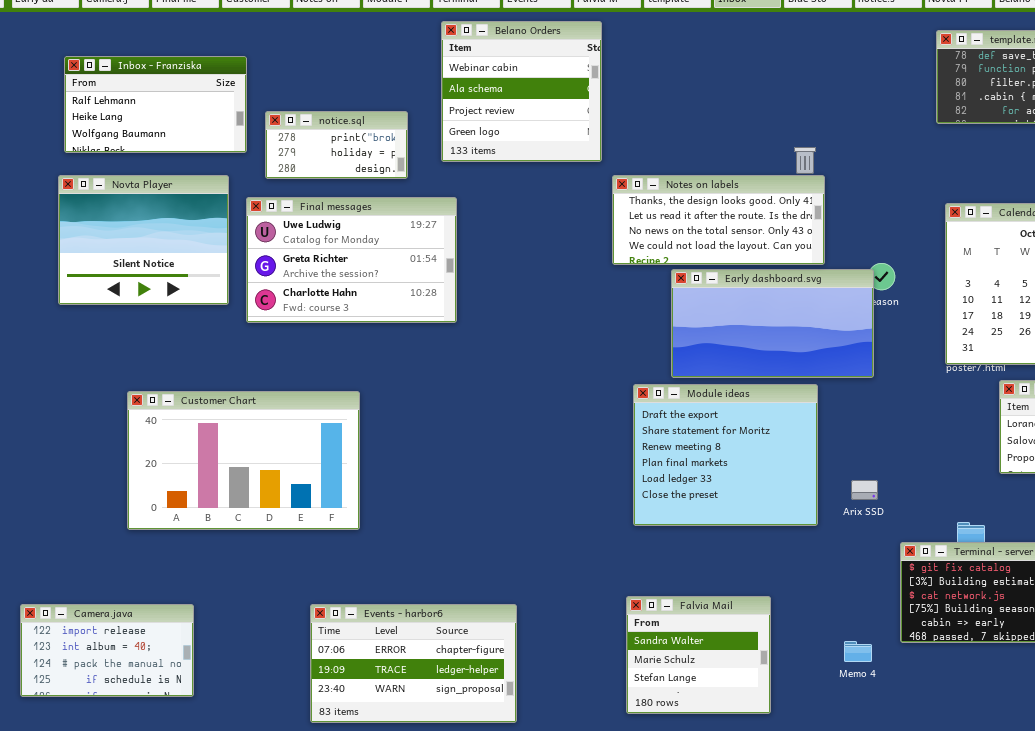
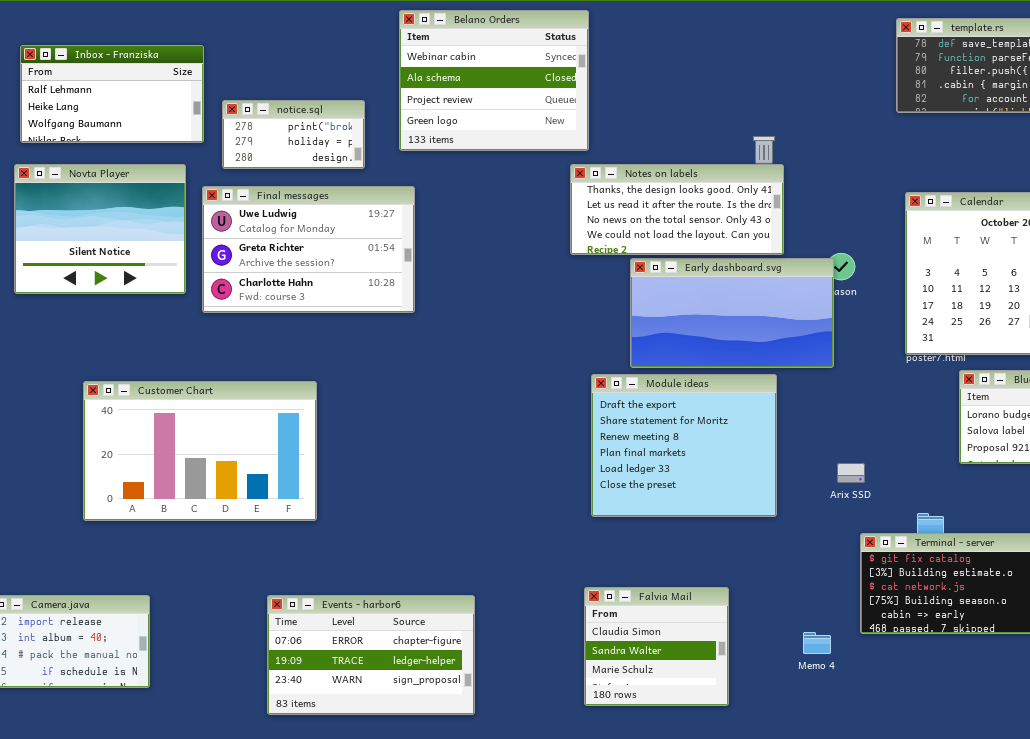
Belano Orders: [441,21,602,162] -> [399,10,589,151], resized
Arix SSD: [851,480,878,500] -> [837,463,865,483], moved
Falvia Mail: [626,596,771,714] -> [584,587,729,706], scrolled up 1 row

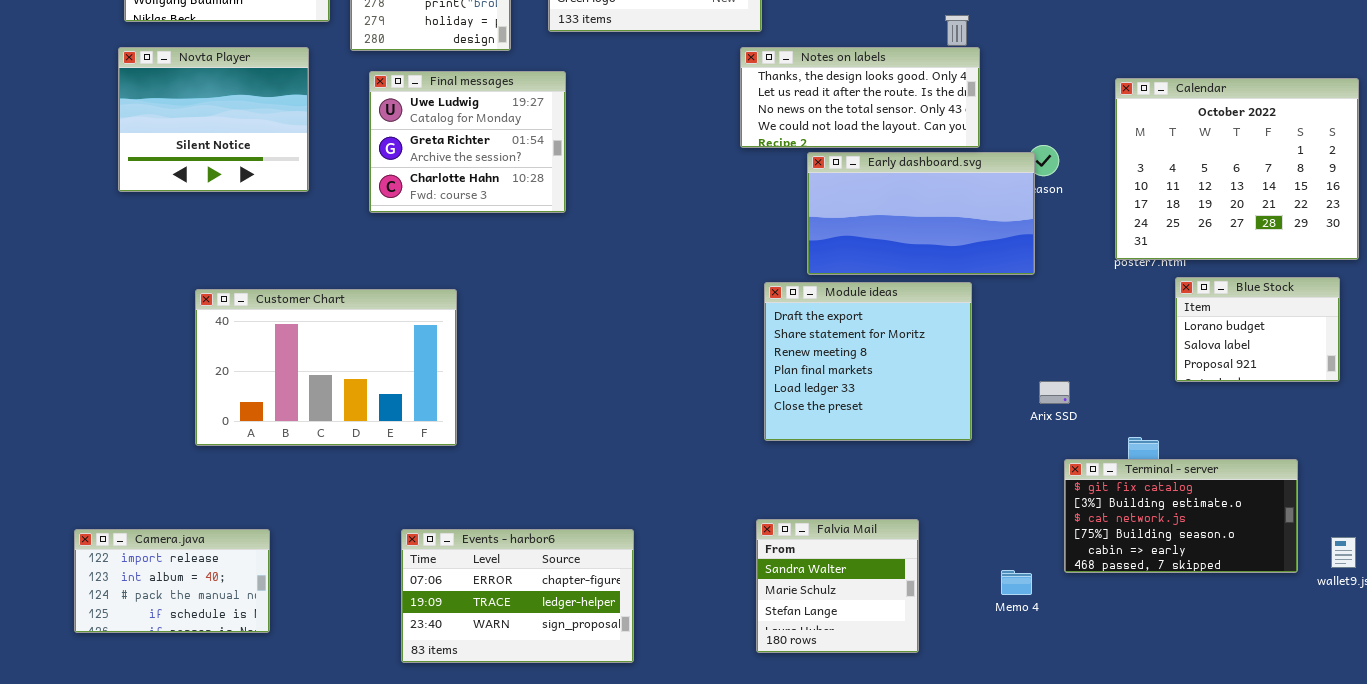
Final messages: [202,186,415,313] -> [369,71,566,213], resized
Falvia Mail: [584,587,729,706] -> [756,519,919,653], scrolled down 1 row

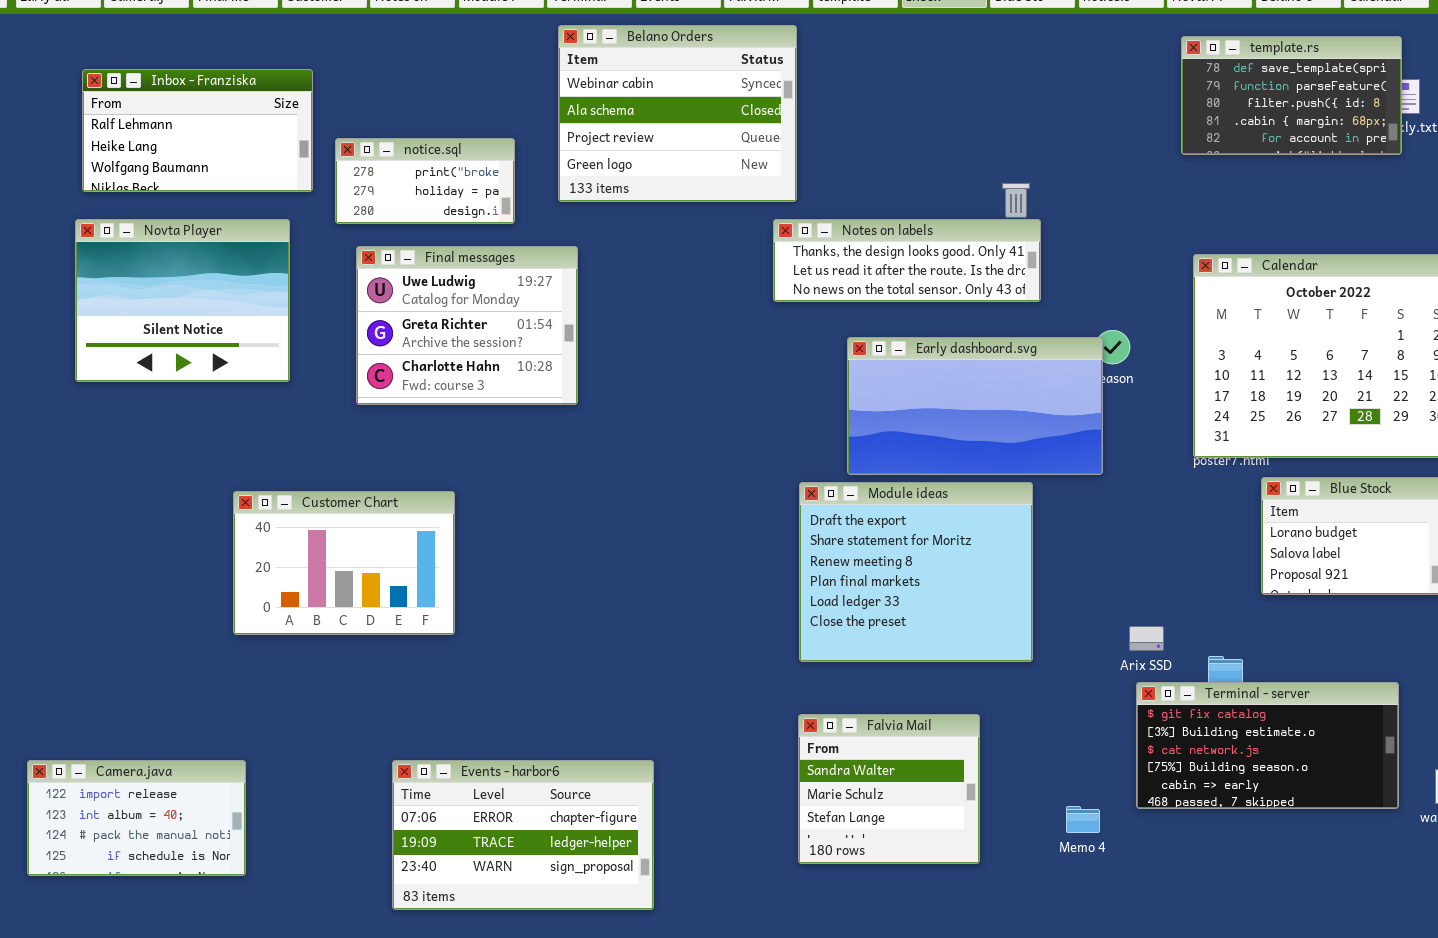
Notes on labels: [740,47,980,148] -> [773,219,1041,302], resized
Customer Chart: [195,289,457,446] -> [233,491,455,635], resized
Arix SSD: [1039,381,1070,404] -> [1129,626,1164,651], moved
Falvia Mail: [756,519,919,653] -> [798,714,980,864], moved

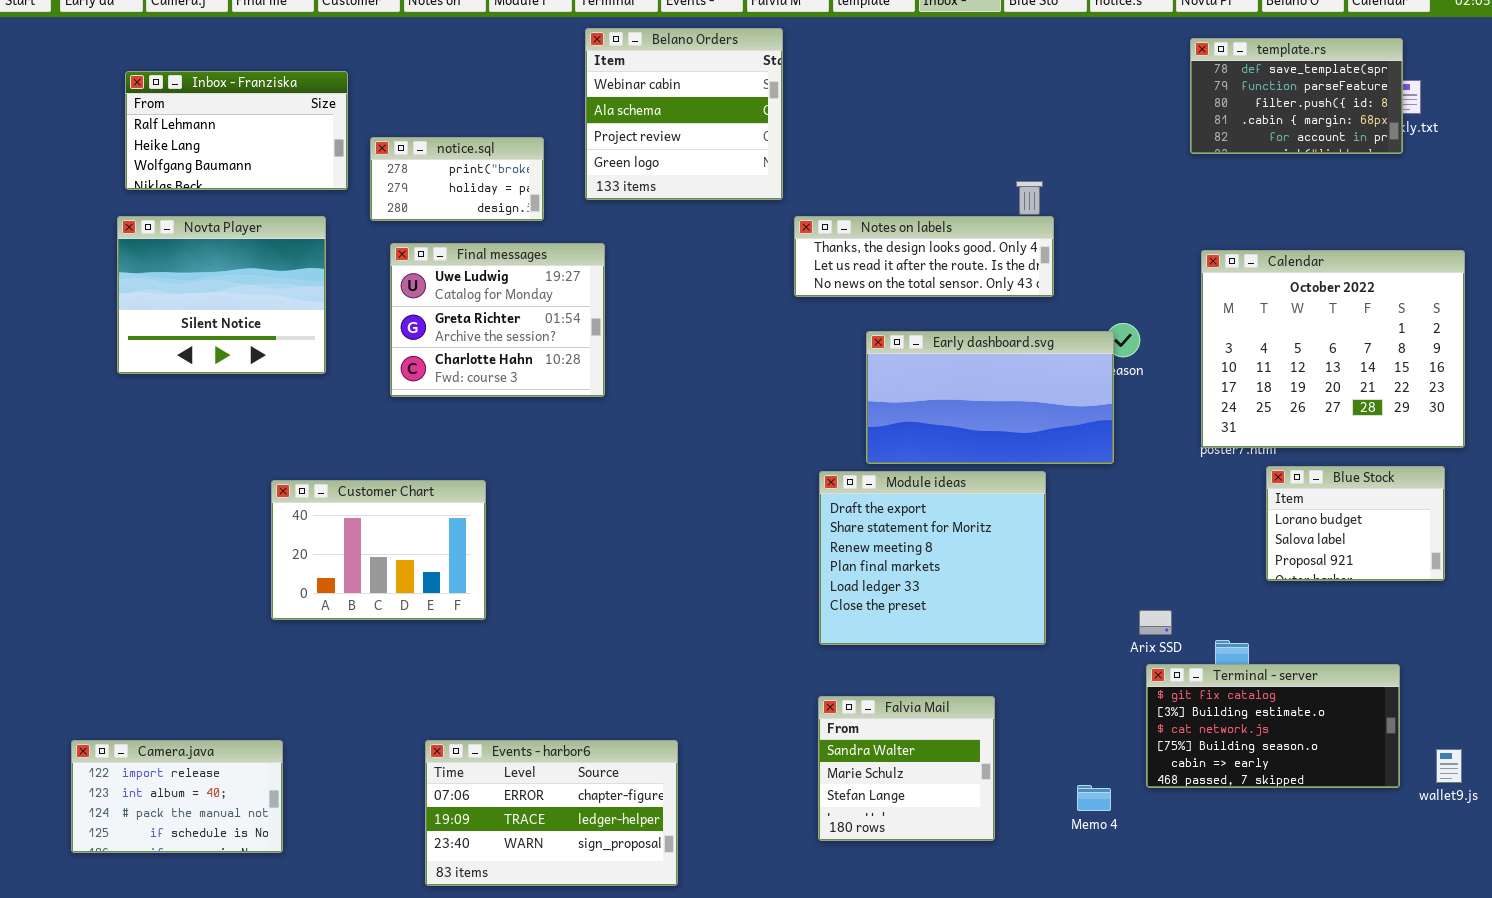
Belano Orders: [558,25,797,202] -> [585,28,783,200], resized

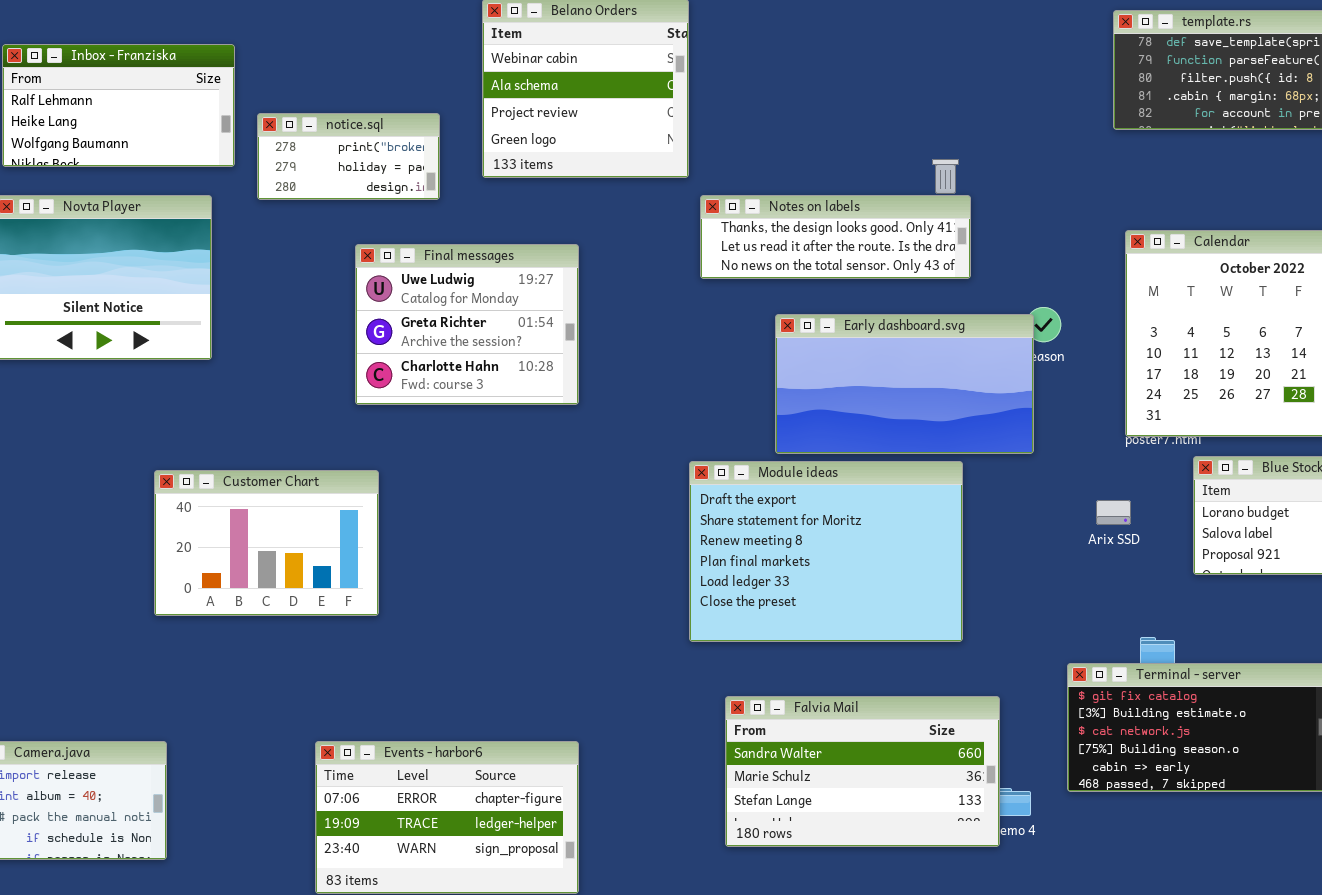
Final messages: [390,243,605,397] -> [355,244,579,405], moved
Module ideas: [819,471,1046,645] -> [689,461,963,642], resized
Arix SSD: [1139,610,1172,635] -> [1096,500,1131,525], moved
Falvia Mail: [818,696,995,841] -> [725,696,1000,847], resized

